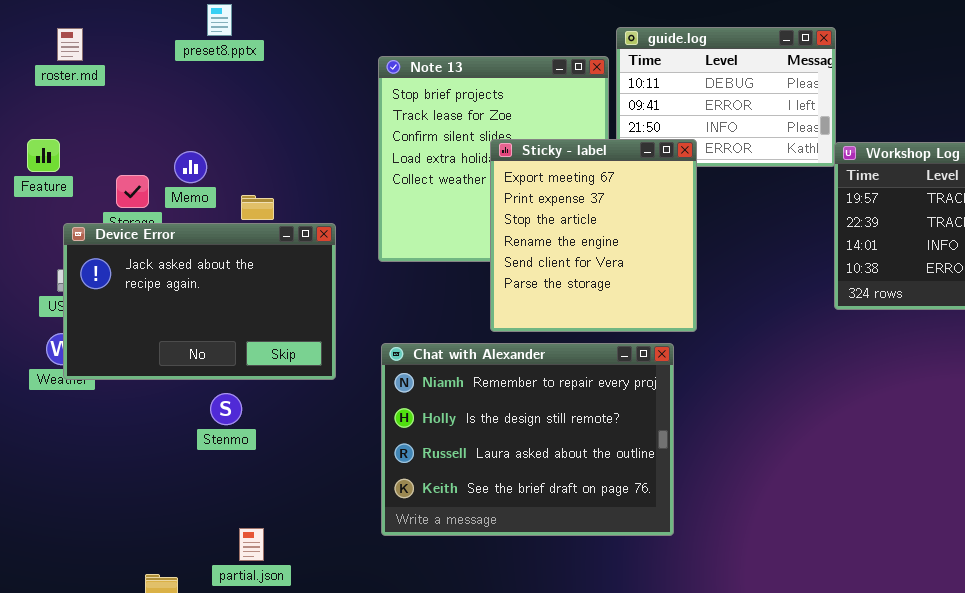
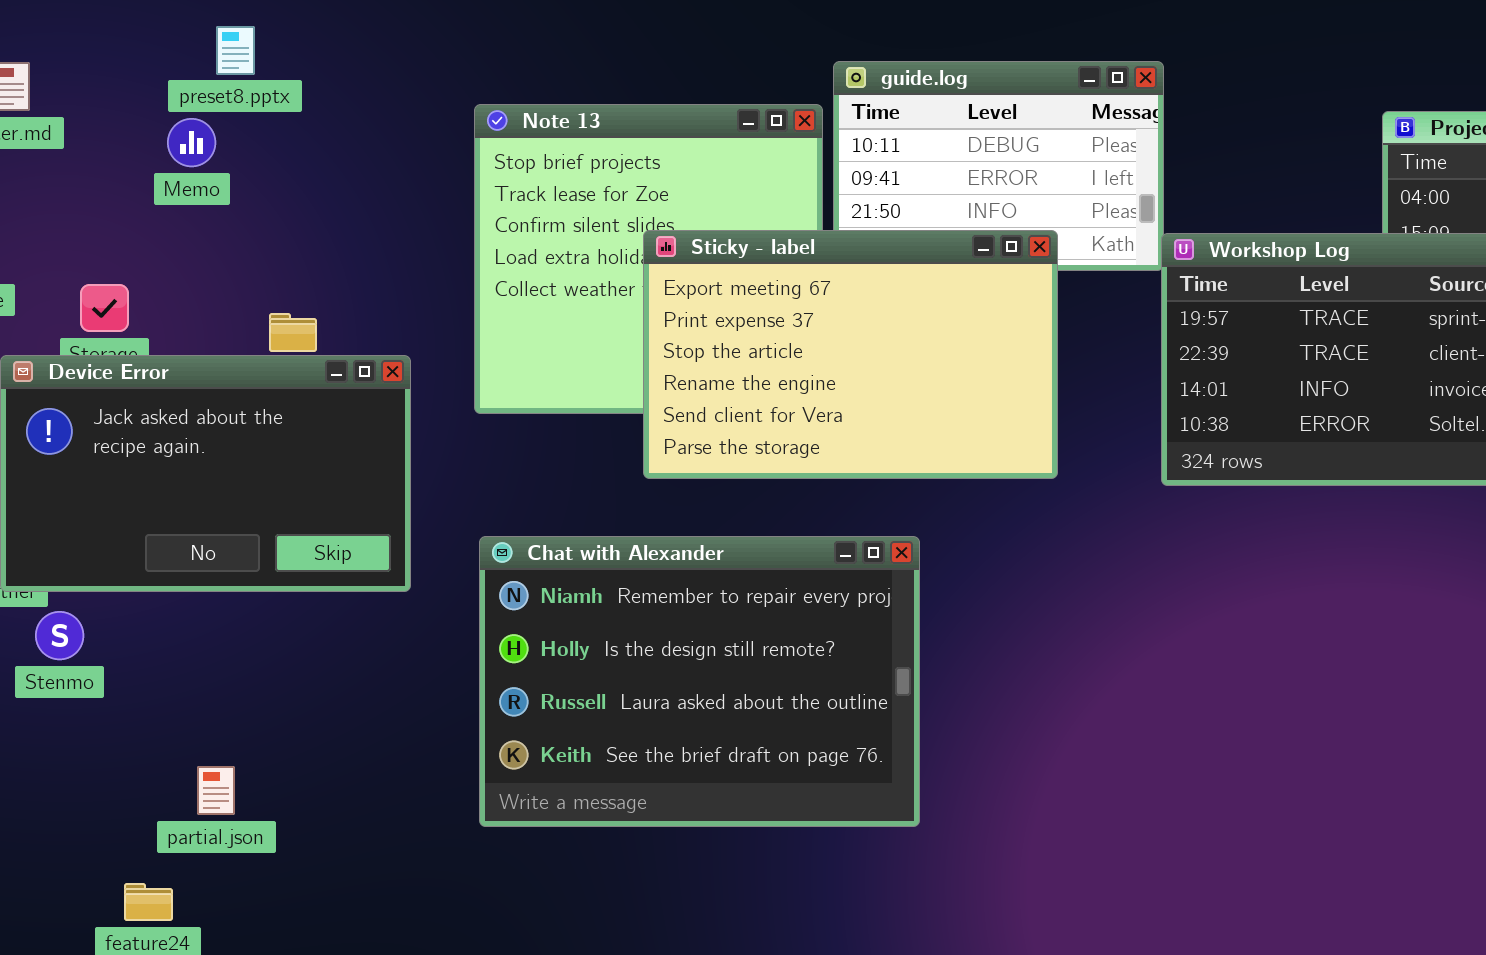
Sticky - label: [490,139,697,332] -> [643,230,1058,479], resized
Memo: [174,151,207,183] -> [167,118,216,167], moved
Stenmo: [210,393,242,425] -> [35,611,84,660], moved
partial.json: [239,528,264,561] -> [197,766,235,815], moved

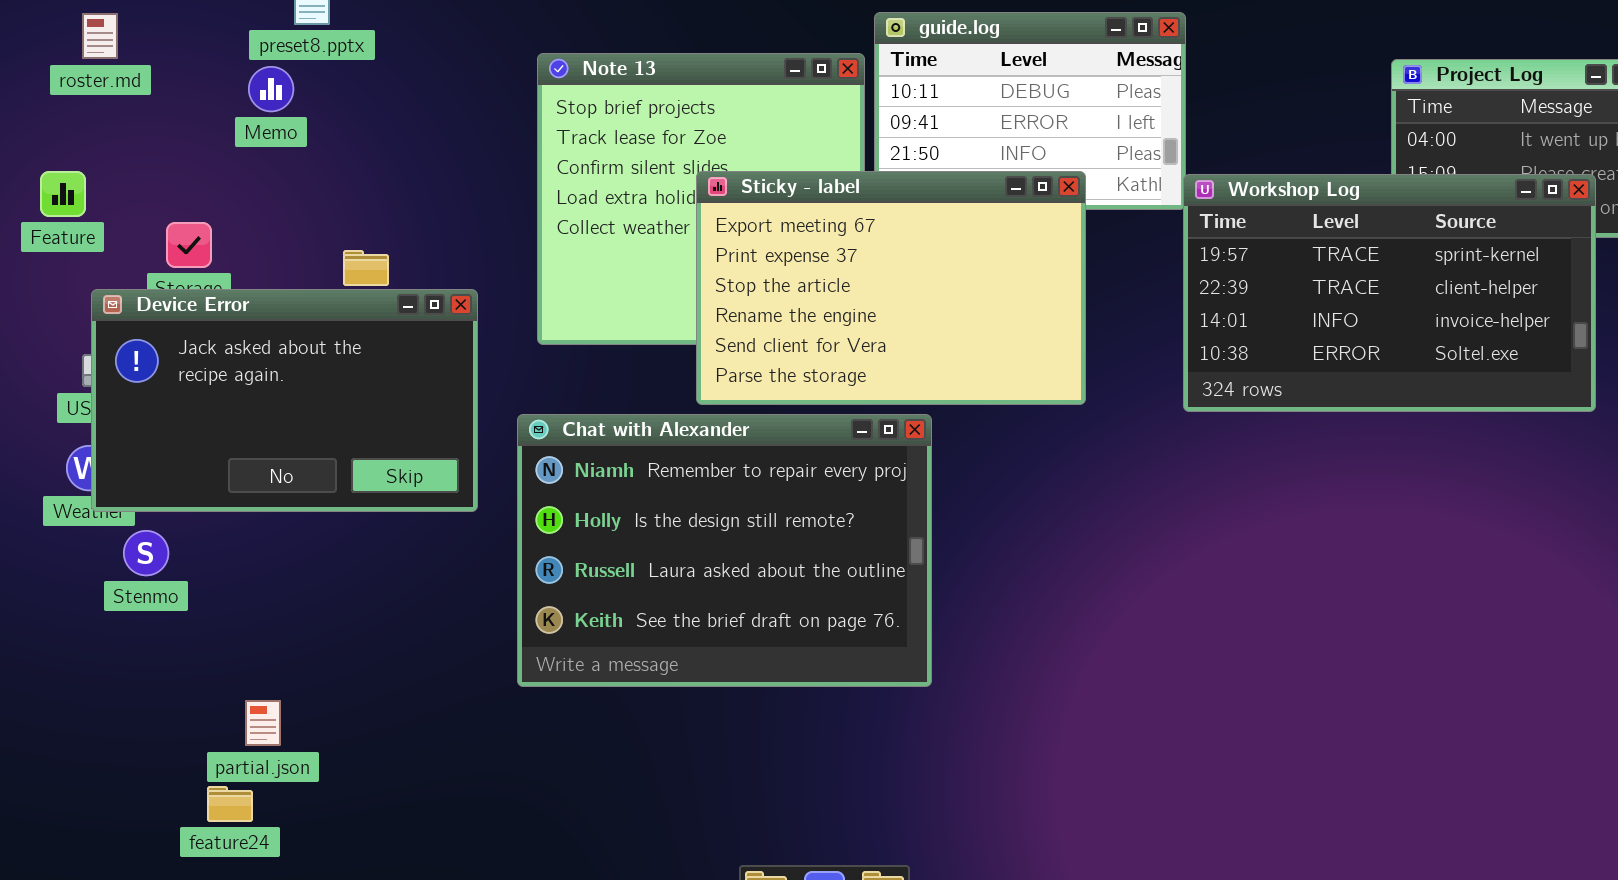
Chat with Alexander: [479,536,920,827] -> [517,414,932,687], moved
partial.json: [197,766,235,815] -> [245,700,281,746], moved

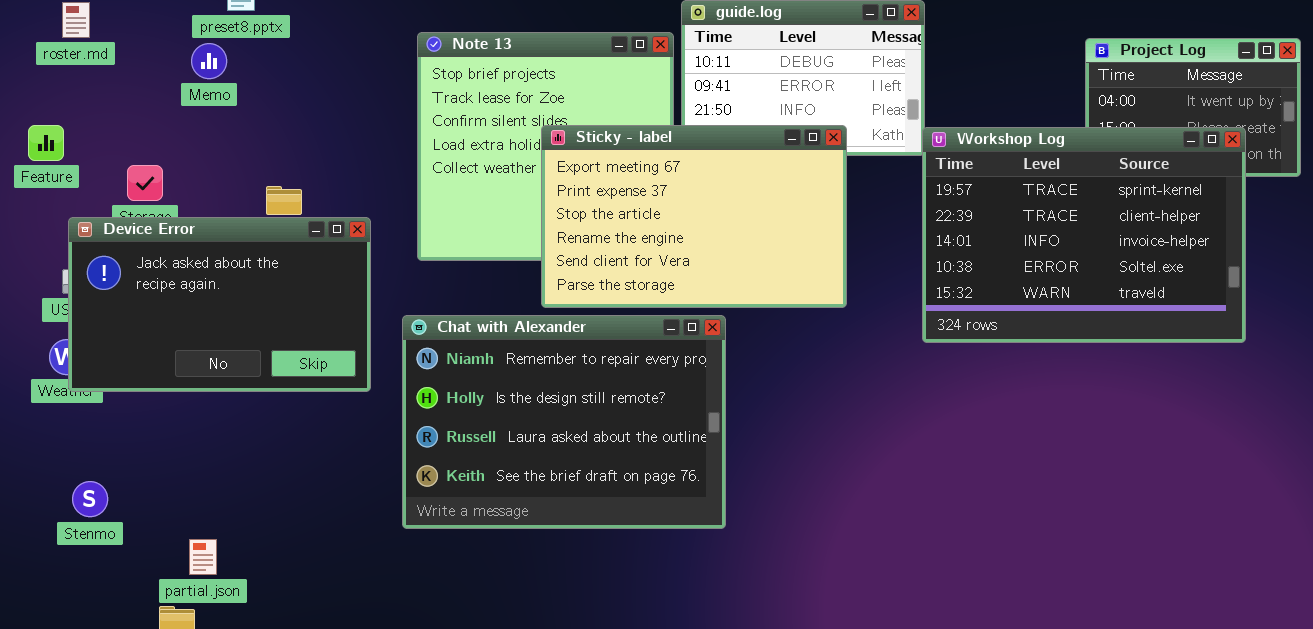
Workshop Log: [1183,174,1596,412] -> [922,127,1246,343], resized
Stenmo: [123,530,169,576] -> [72,481,108,517], moved

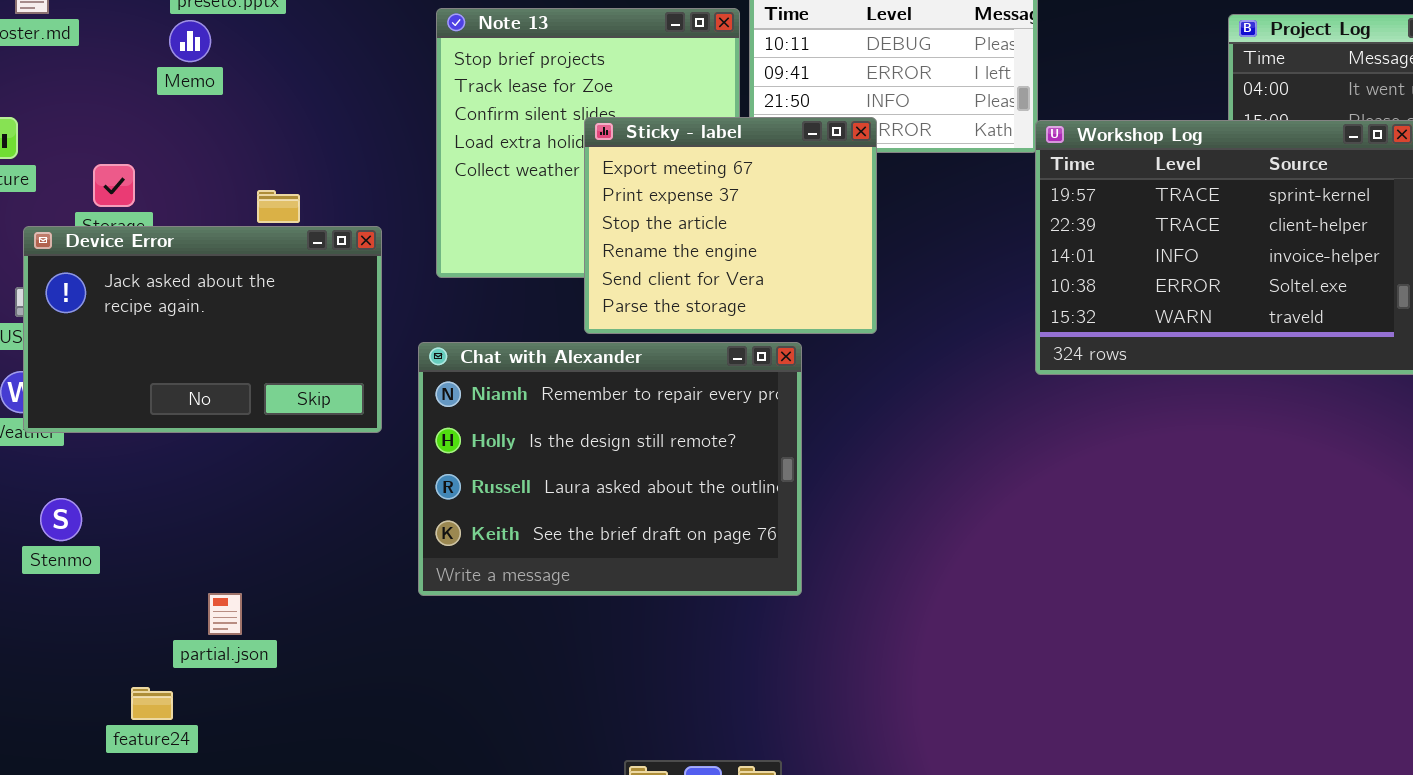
Sticky - label: [541,125,847,308] -> [584,117,877,334], resized
Stenmo: [72,481,108,517] -> [40,498,82,541], moved
partial.json: [189,539,217,575] -> [208,593,242,635], moved

